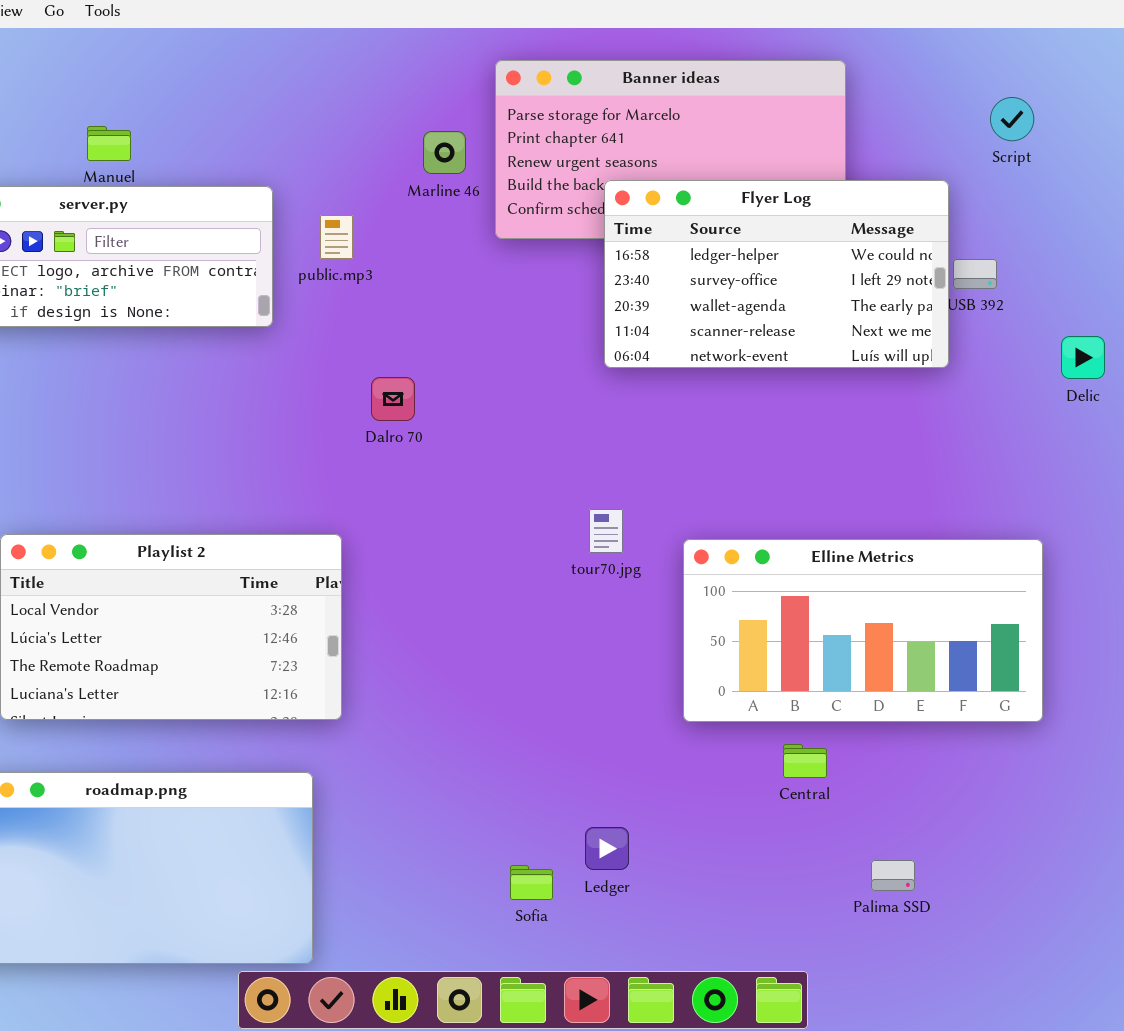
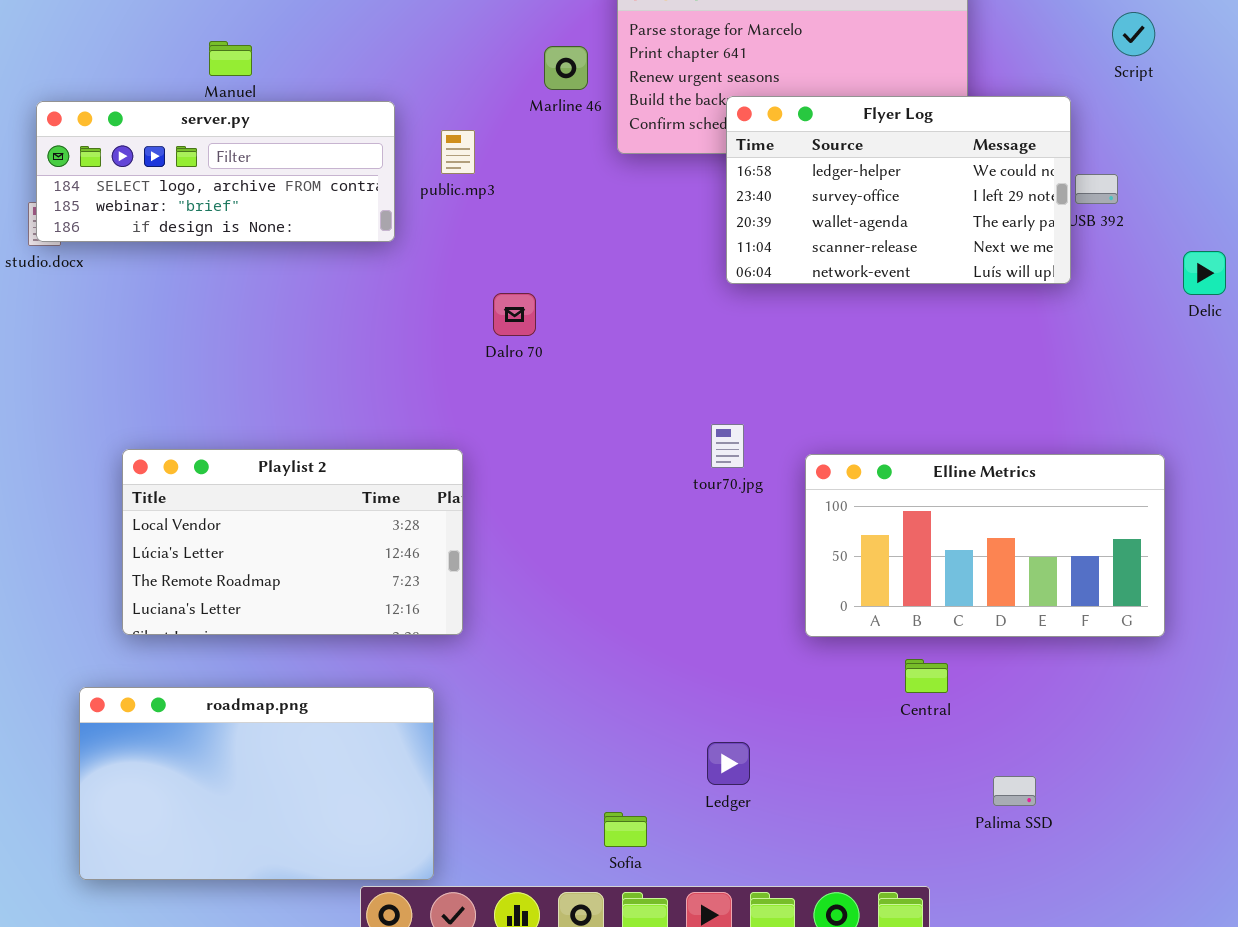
Sofia: [510,865,553,900] -> [604,812,647,847], moved

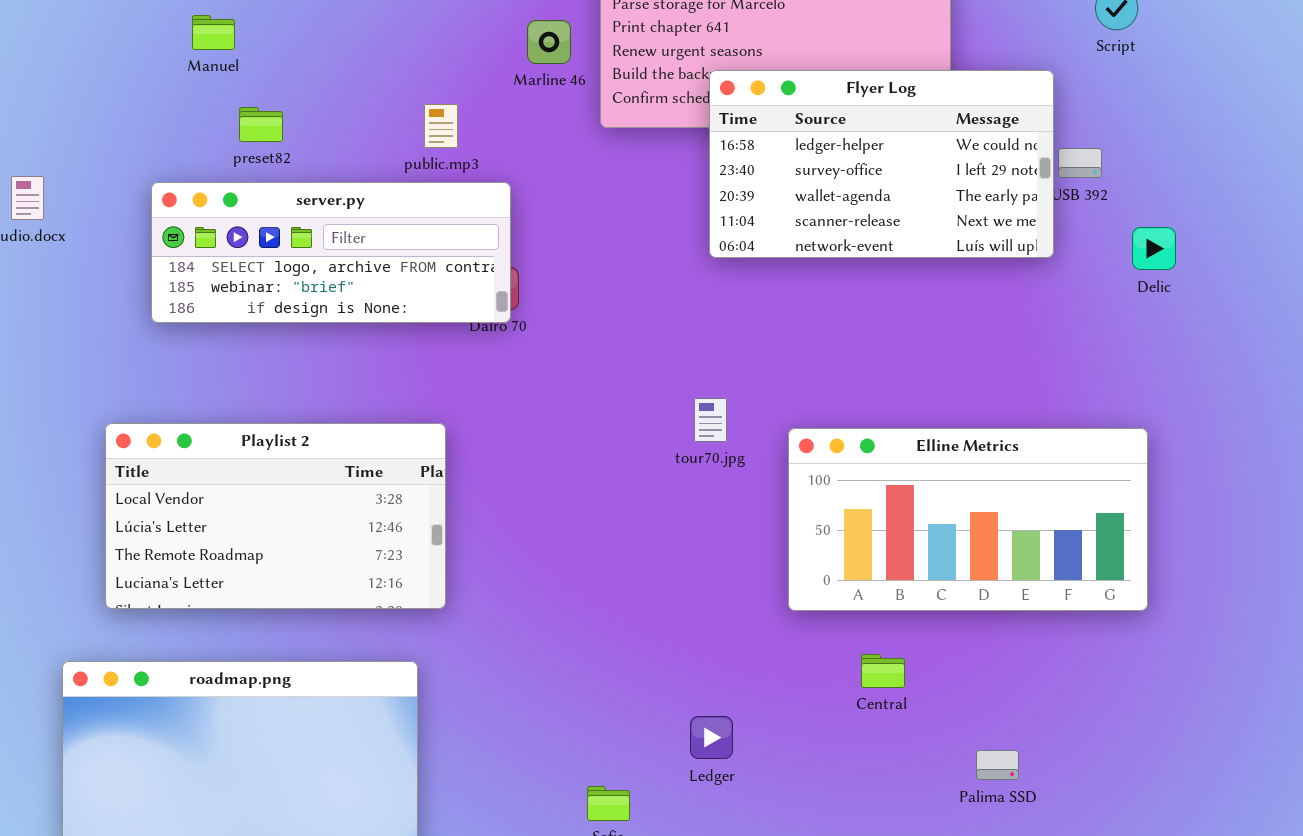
server.py: [36,101,395,242] -> [151,182,511,323], moved
Delic: [1183,251,1226,295] -> [1132,227,1176,270], moved
Central: [905,659,948,693] -> [861,654,905,688], moved

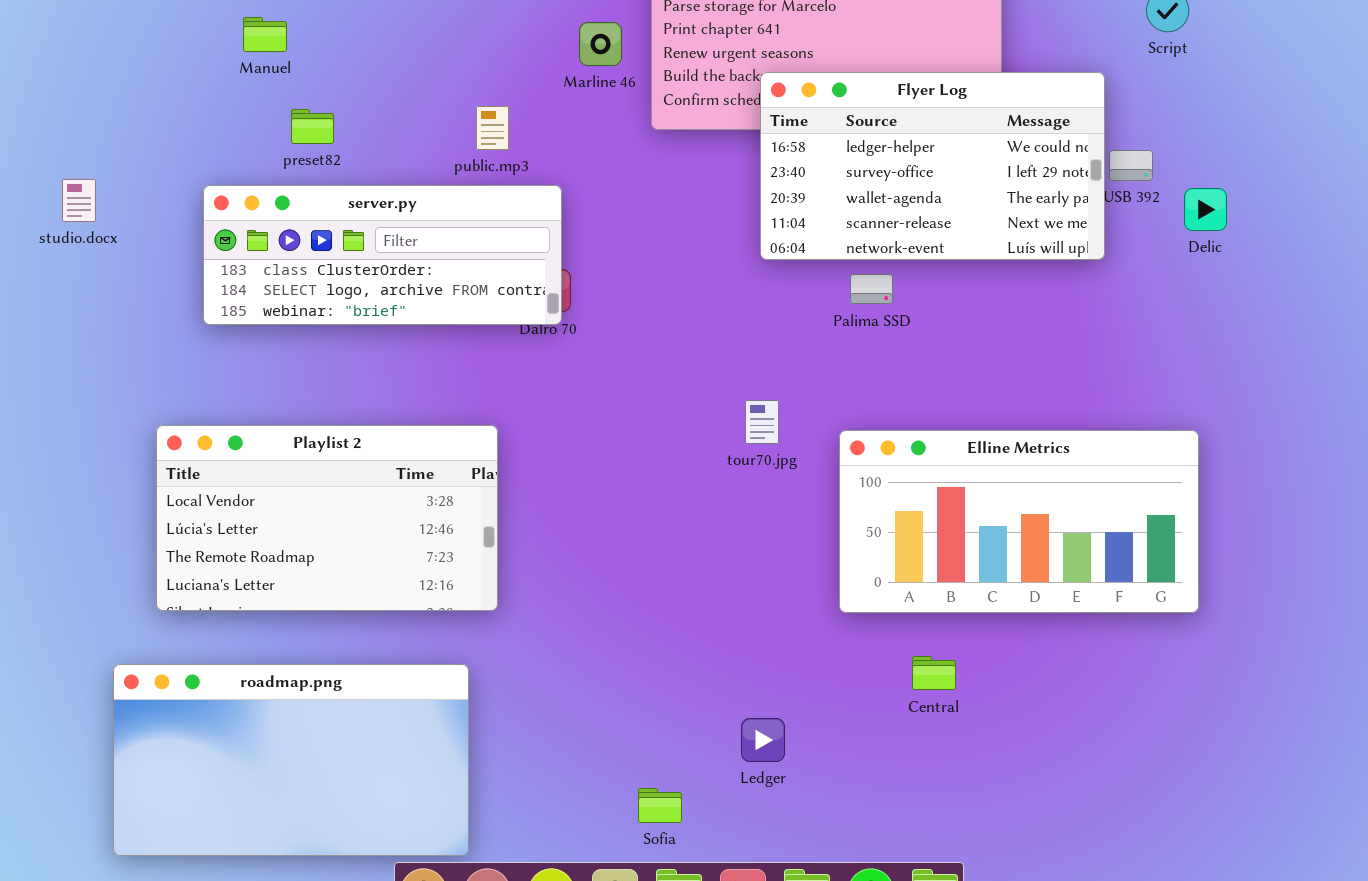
server.py: [151,182,511,323] -> [203,185,562,325], scrolled up 1 row
Delic: [1132,227,1176,270] -> [1184,188,1227,231], moved
Palima SSD: [976,750,1019,780] -> [850,274,893,304], moved

